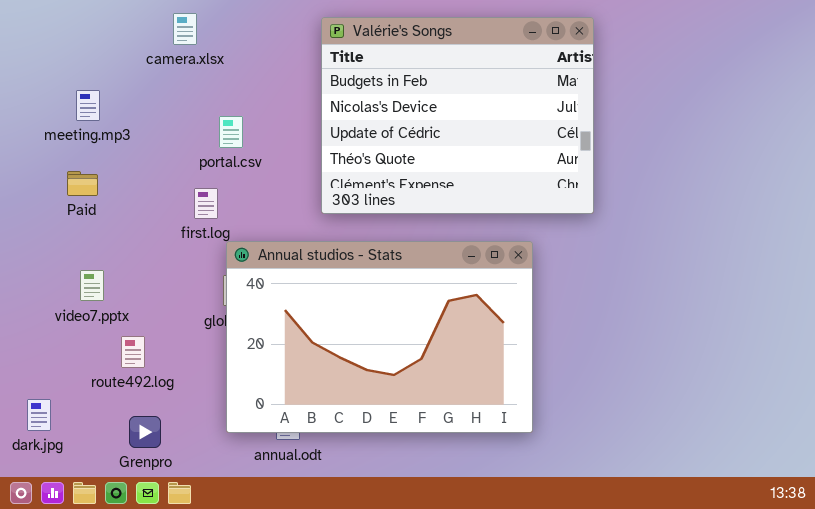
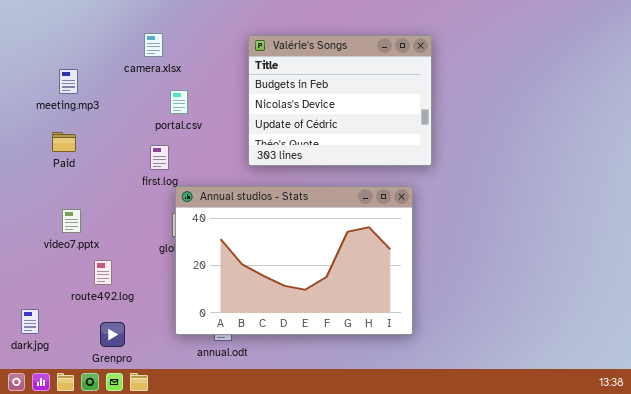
camera.xlsx: [173,13,197,45] -> [144,33,163,57], moved
Valérie's Songs: [321,17,594,214] -> [248,35,432,166], resized

